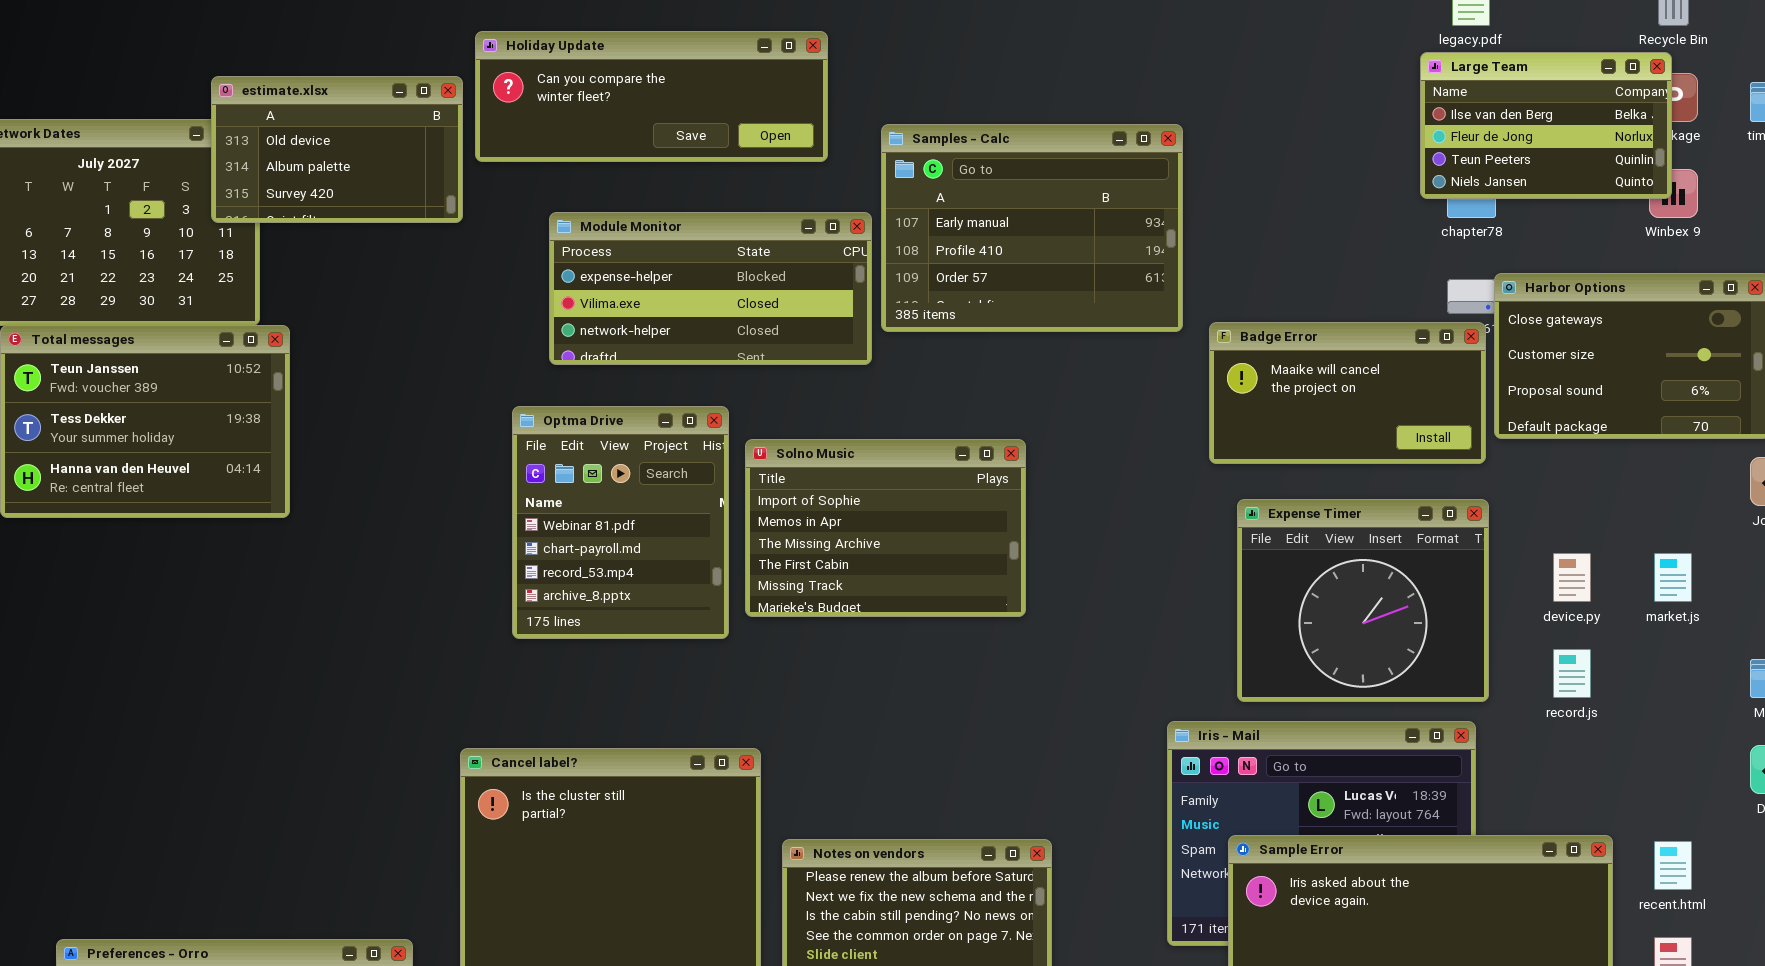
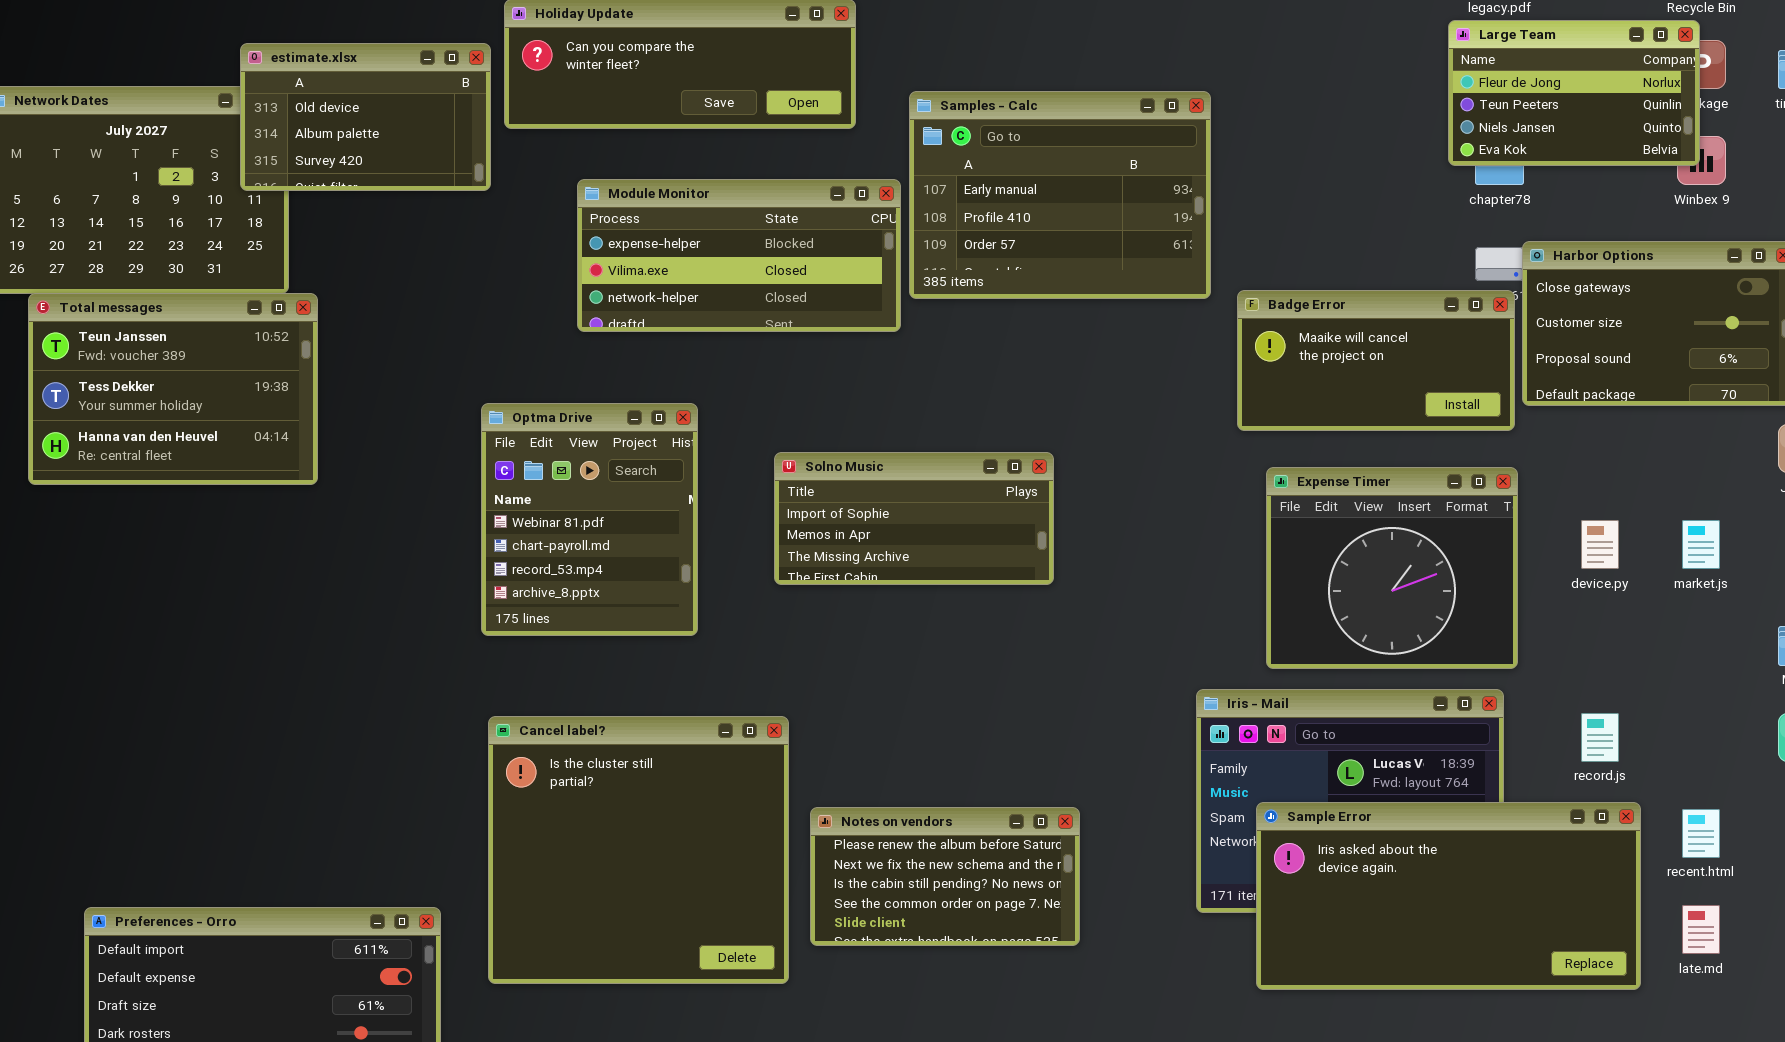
Large Team: [1420,52,1672,199] -> [1448,20,1700,166], scrolled down 1 row
Optma Drive: [512,406,729,639] -> [481,403,698,636], moved
Solno Music: [745,439,1026,617] -> [774,452,1054,585], resized
record.js: [1553,649,1591,698] -> [1581,713,1619,762], moved

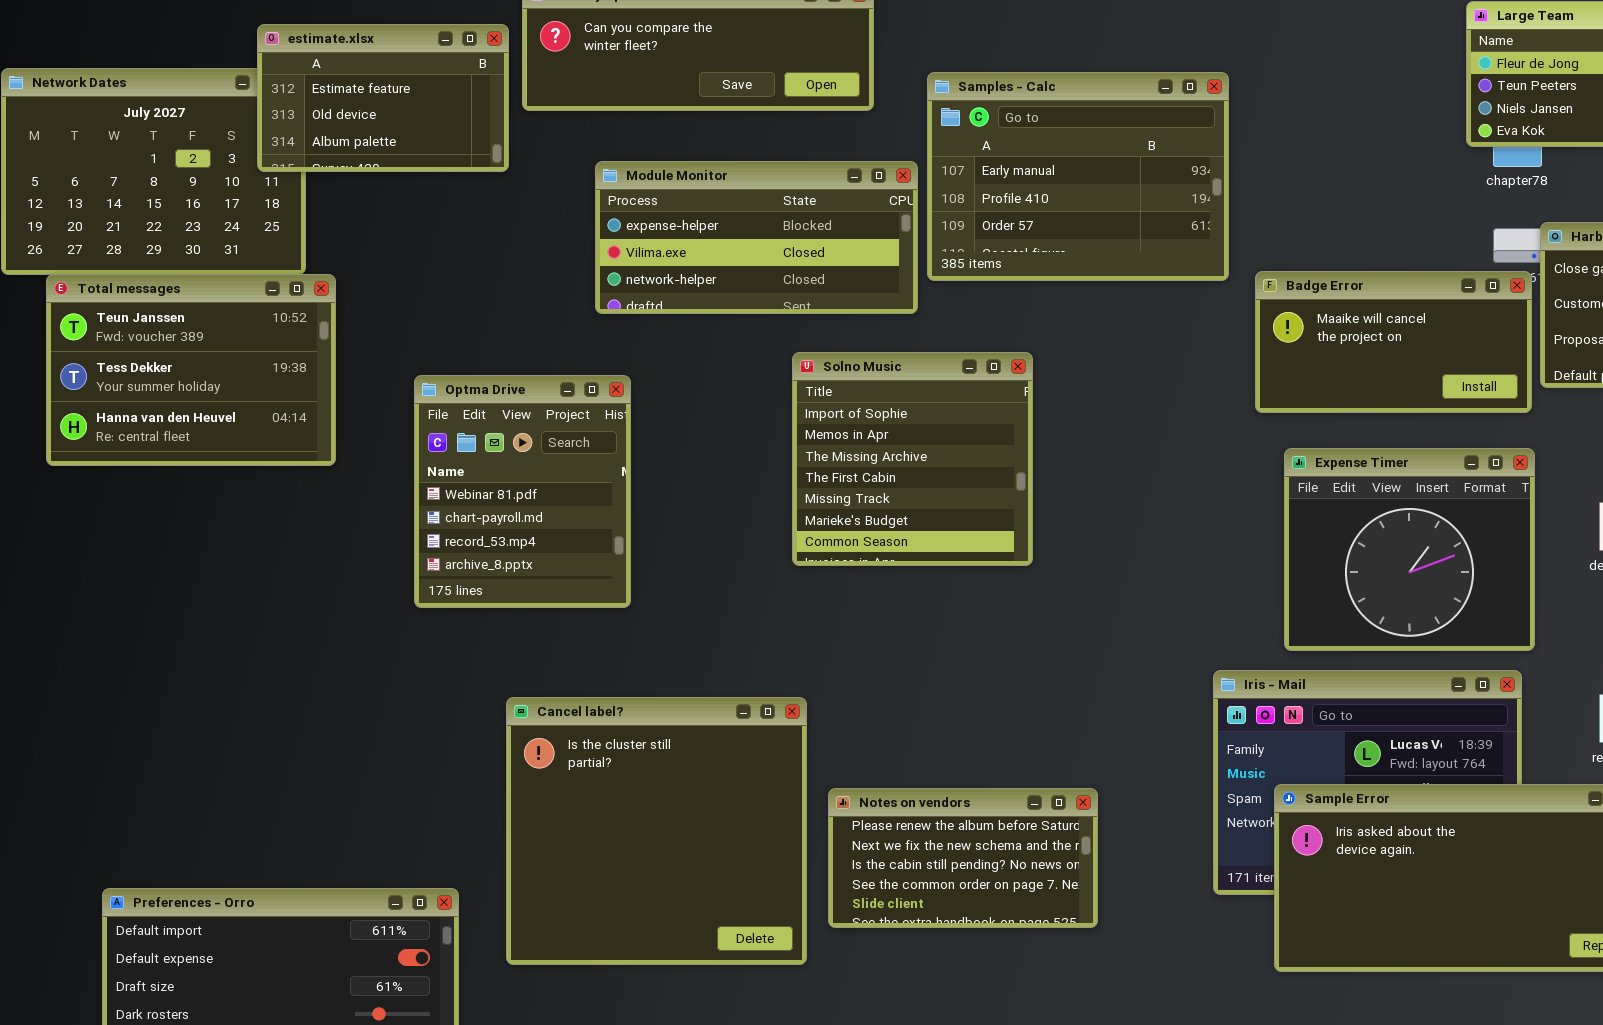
estimate.xlsx: [240,43,491,191] -> [257,24,509,172], scrolled up 1 row
Optma Drive: [481,403,698,636] -> [414,375,631,608], moved
Solno Music: [774,452,1054,585] -> [792,352,1033,566], resized

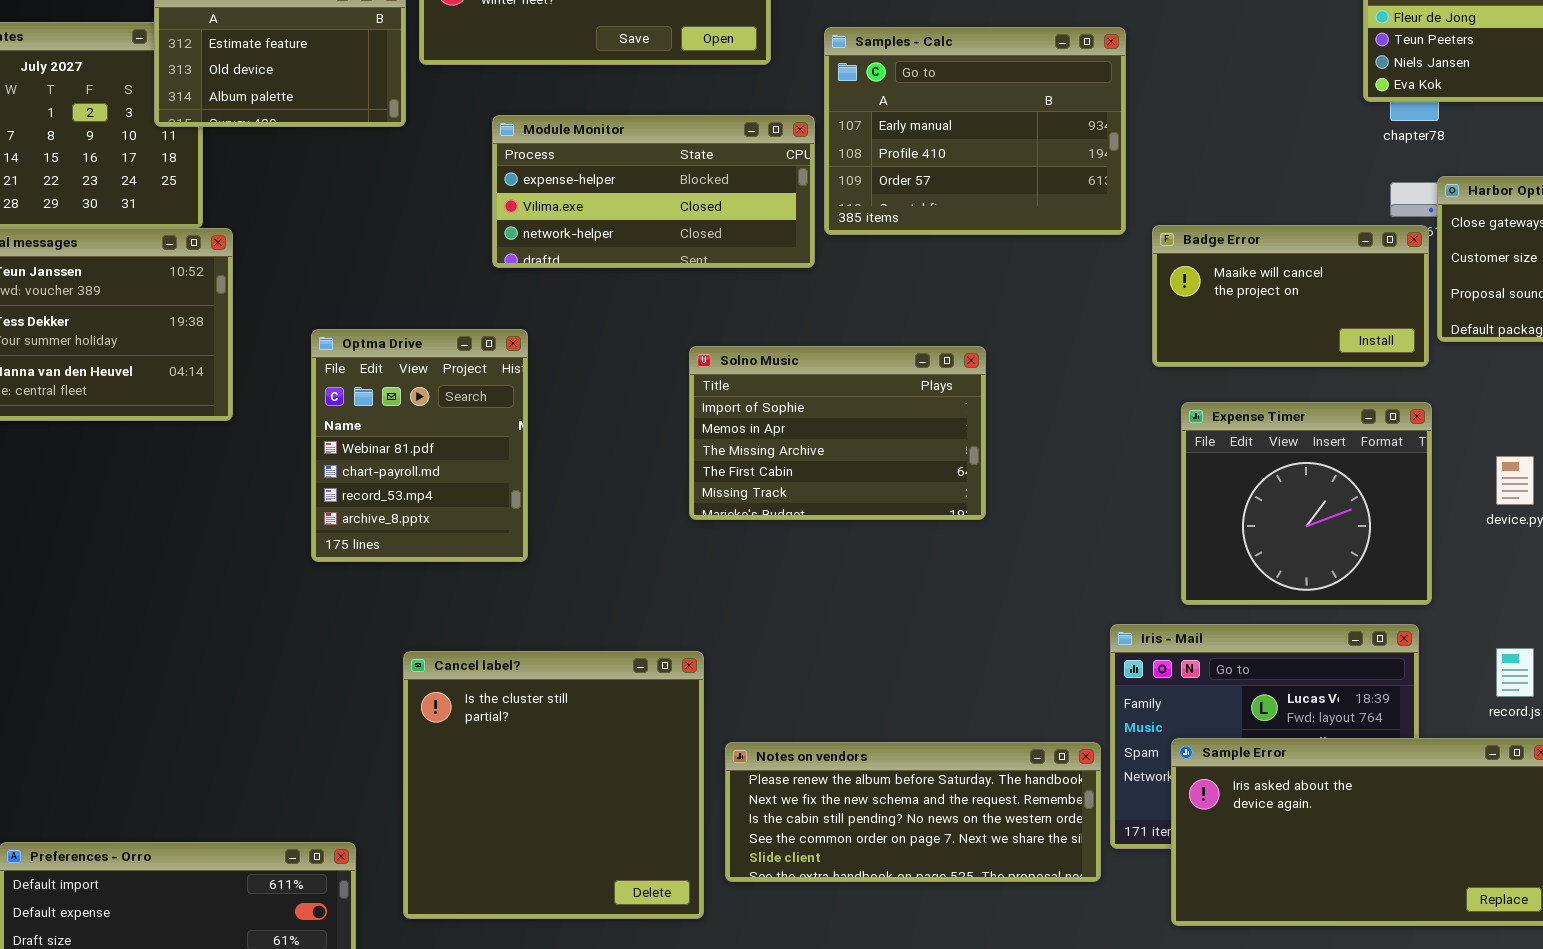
Solno Music: [792,352,1033,566] -> [689,346,986,520], resized
Notes on vendors: [828,788,1098,928] -> [725,742,1101,882], resized

